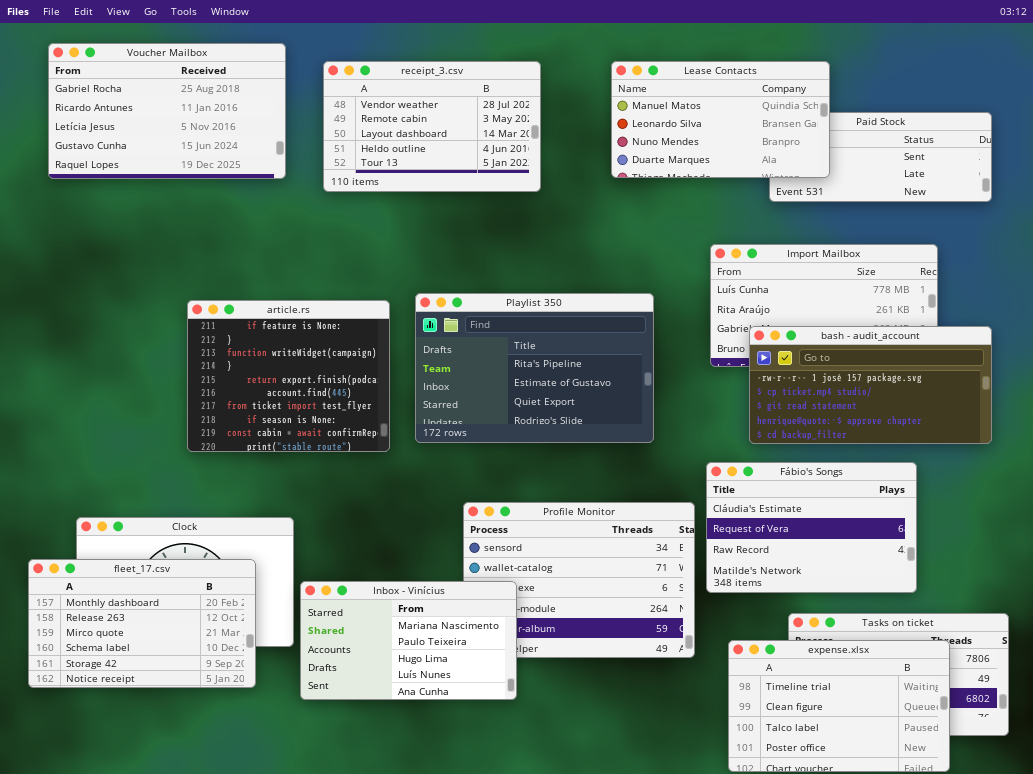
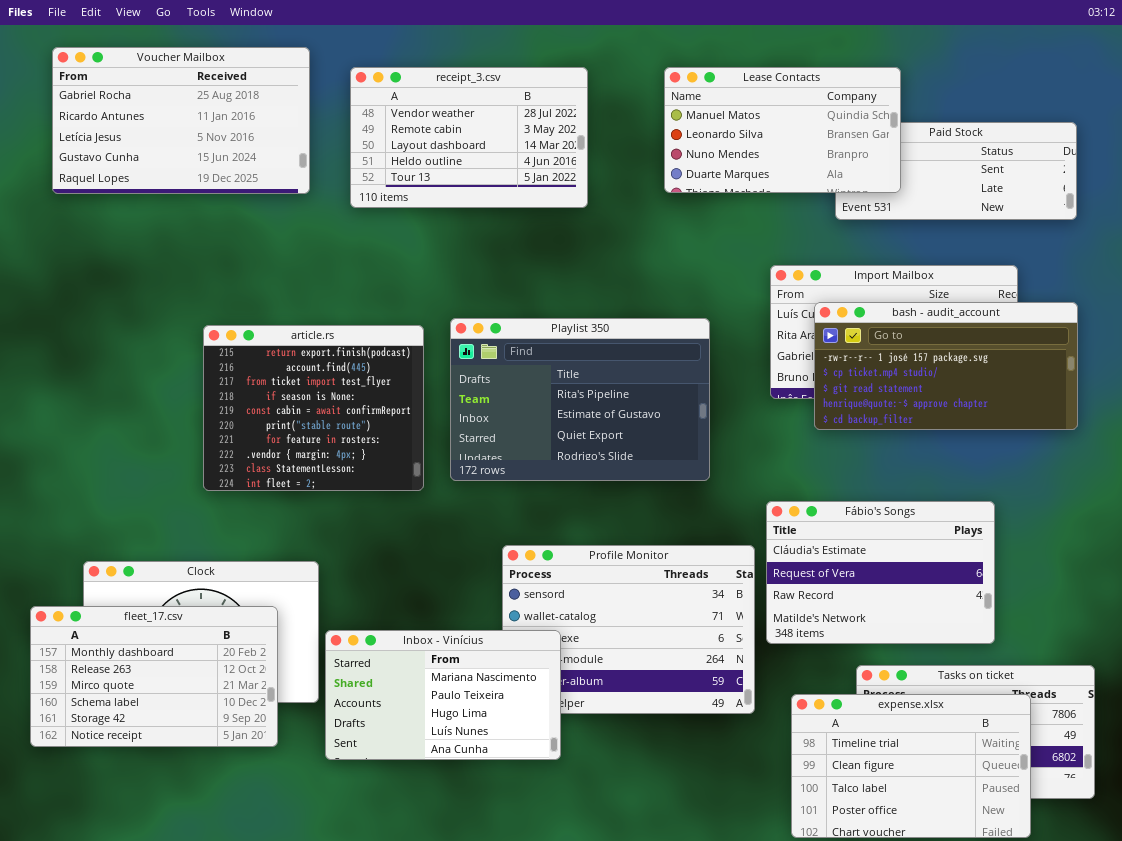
article.rs: [187,300,390,452] -> [203,325,424,491], scrolled down 4 rows
bash - audit_account: [749,326,992,444] -> [814,302,1078,430], moved

